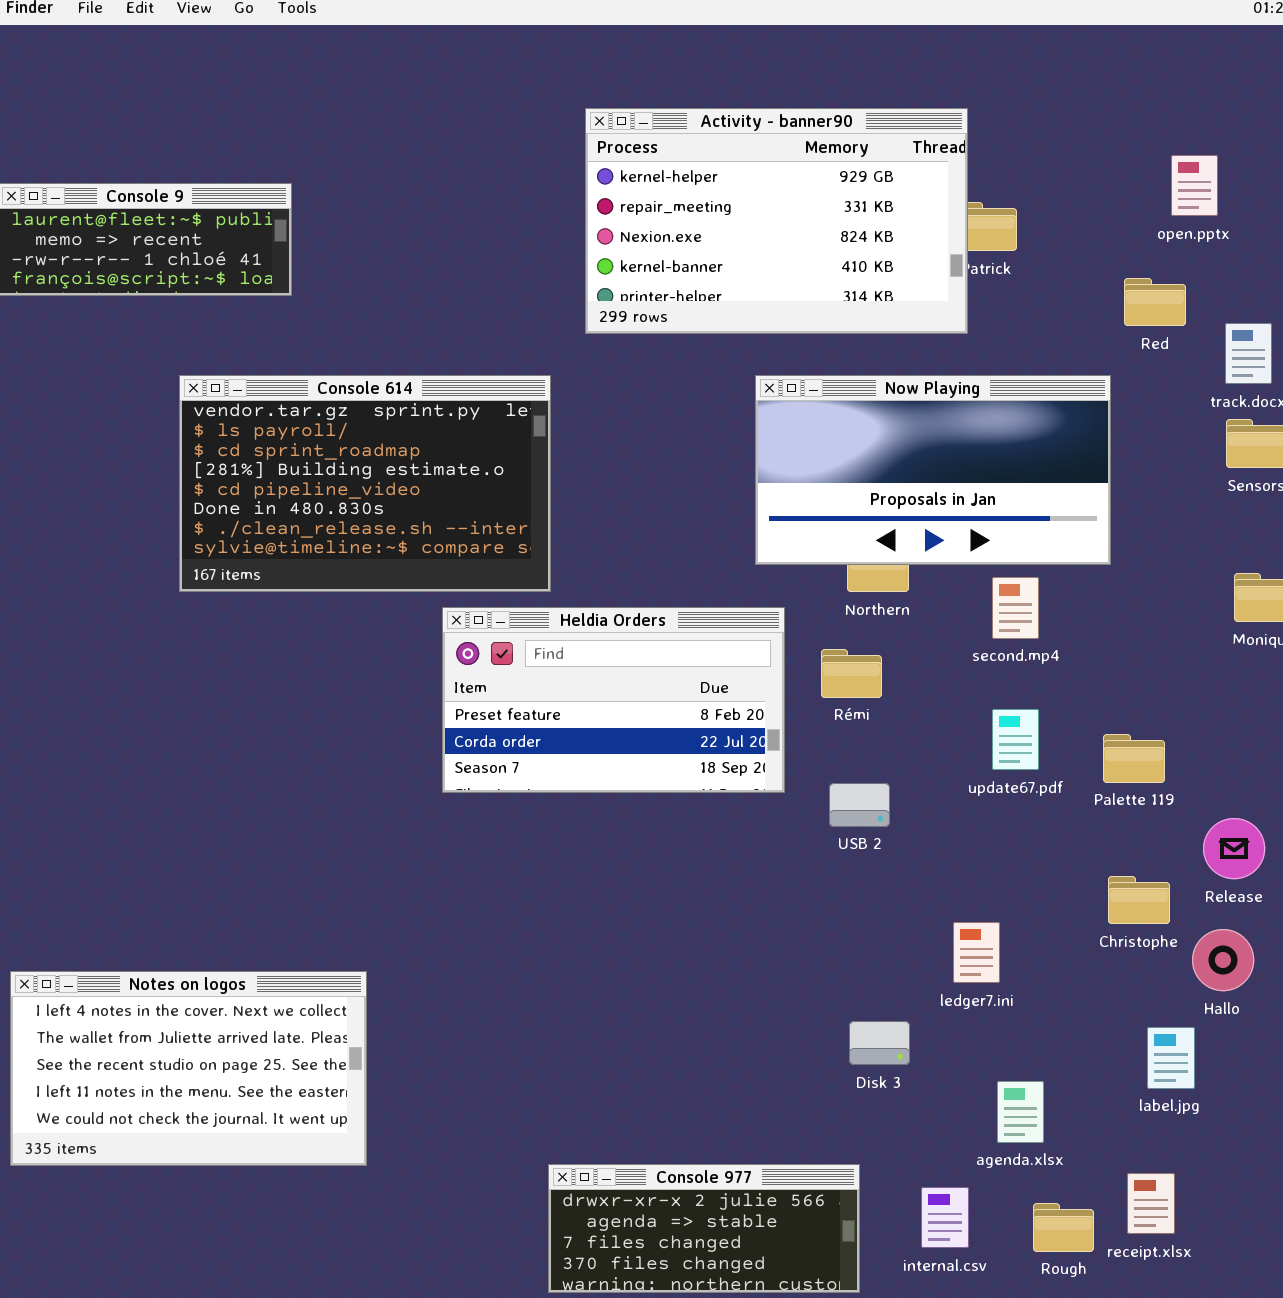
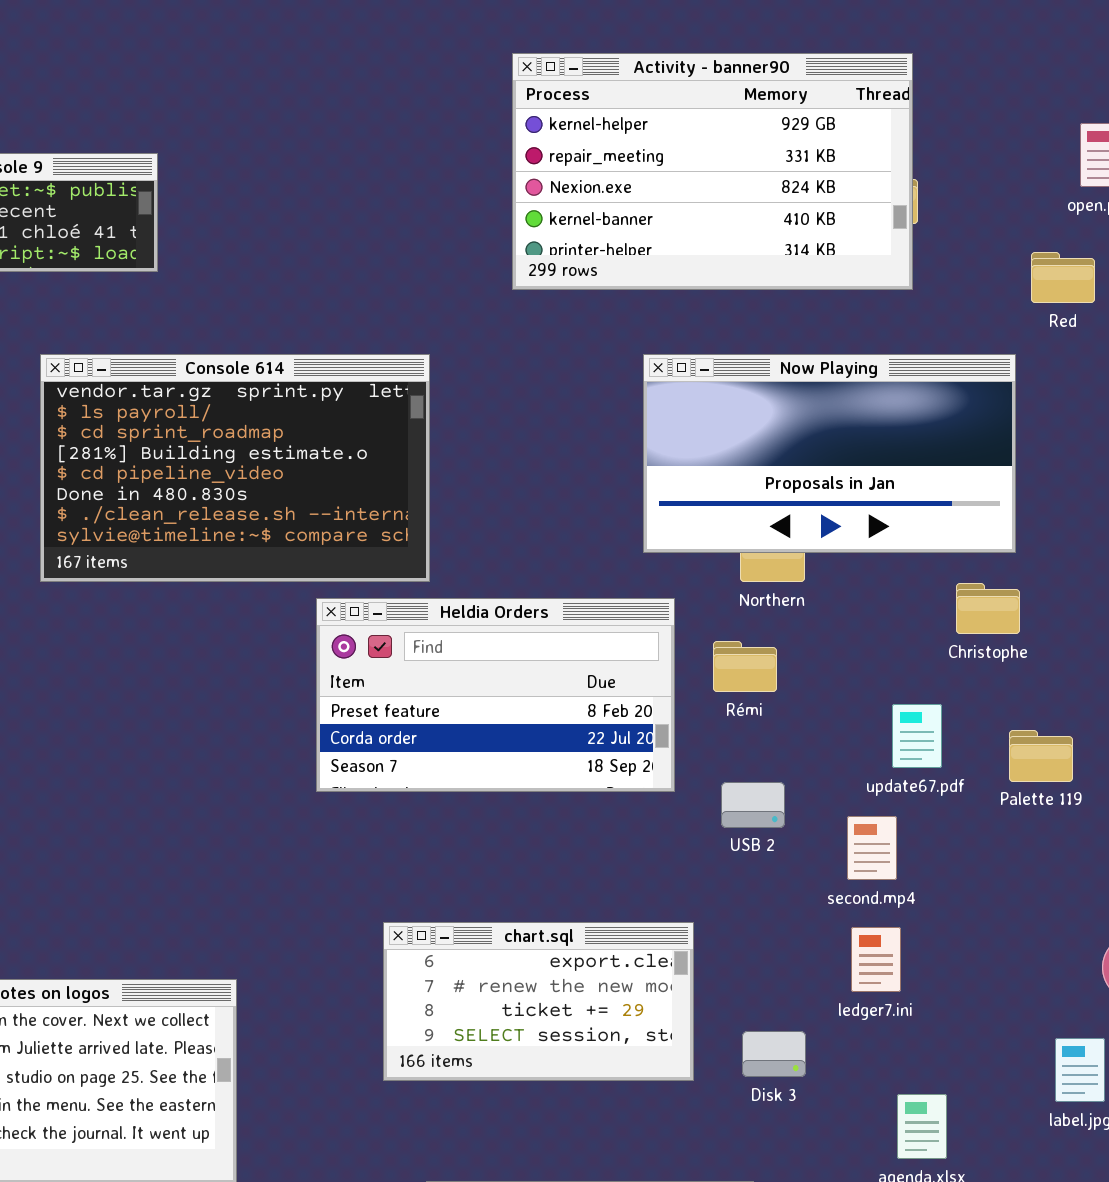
Activity - banner90: [585,108,968,334] -> [512,53,913,290], moved
second.mp4: [992,577,1039,639] -> [847,816,897,880], moved
Christophe: [1108,876,1170,924] -> [956,583,1020,634], moved
chart.sql: none -> [383,922,694,1081], opened

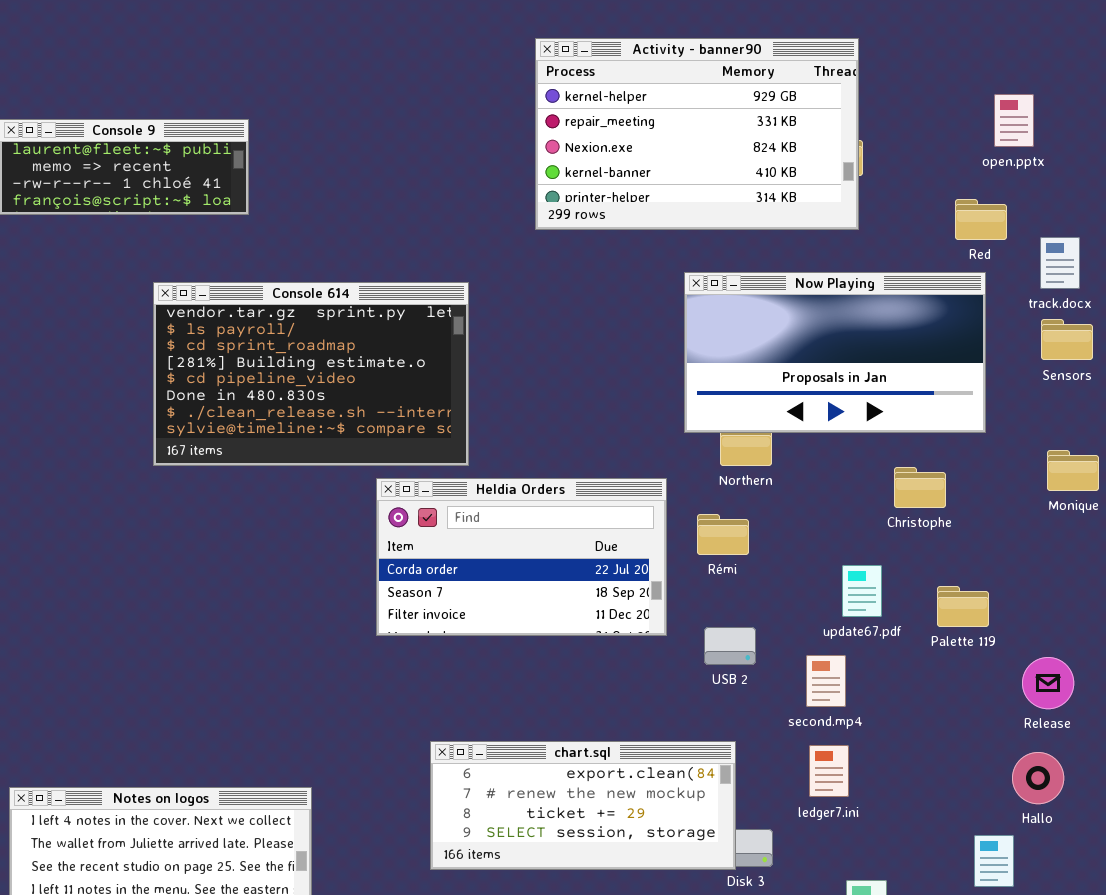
Now Playing: [643,354,1016,553] -> [684,272,986,433], moved
Heldia Orders: [316,598,675,792] -> [376,478,667,636], scrolled down 1 row
chart.sql: [383,922,694,1081] -> [430,741,736,870], resized

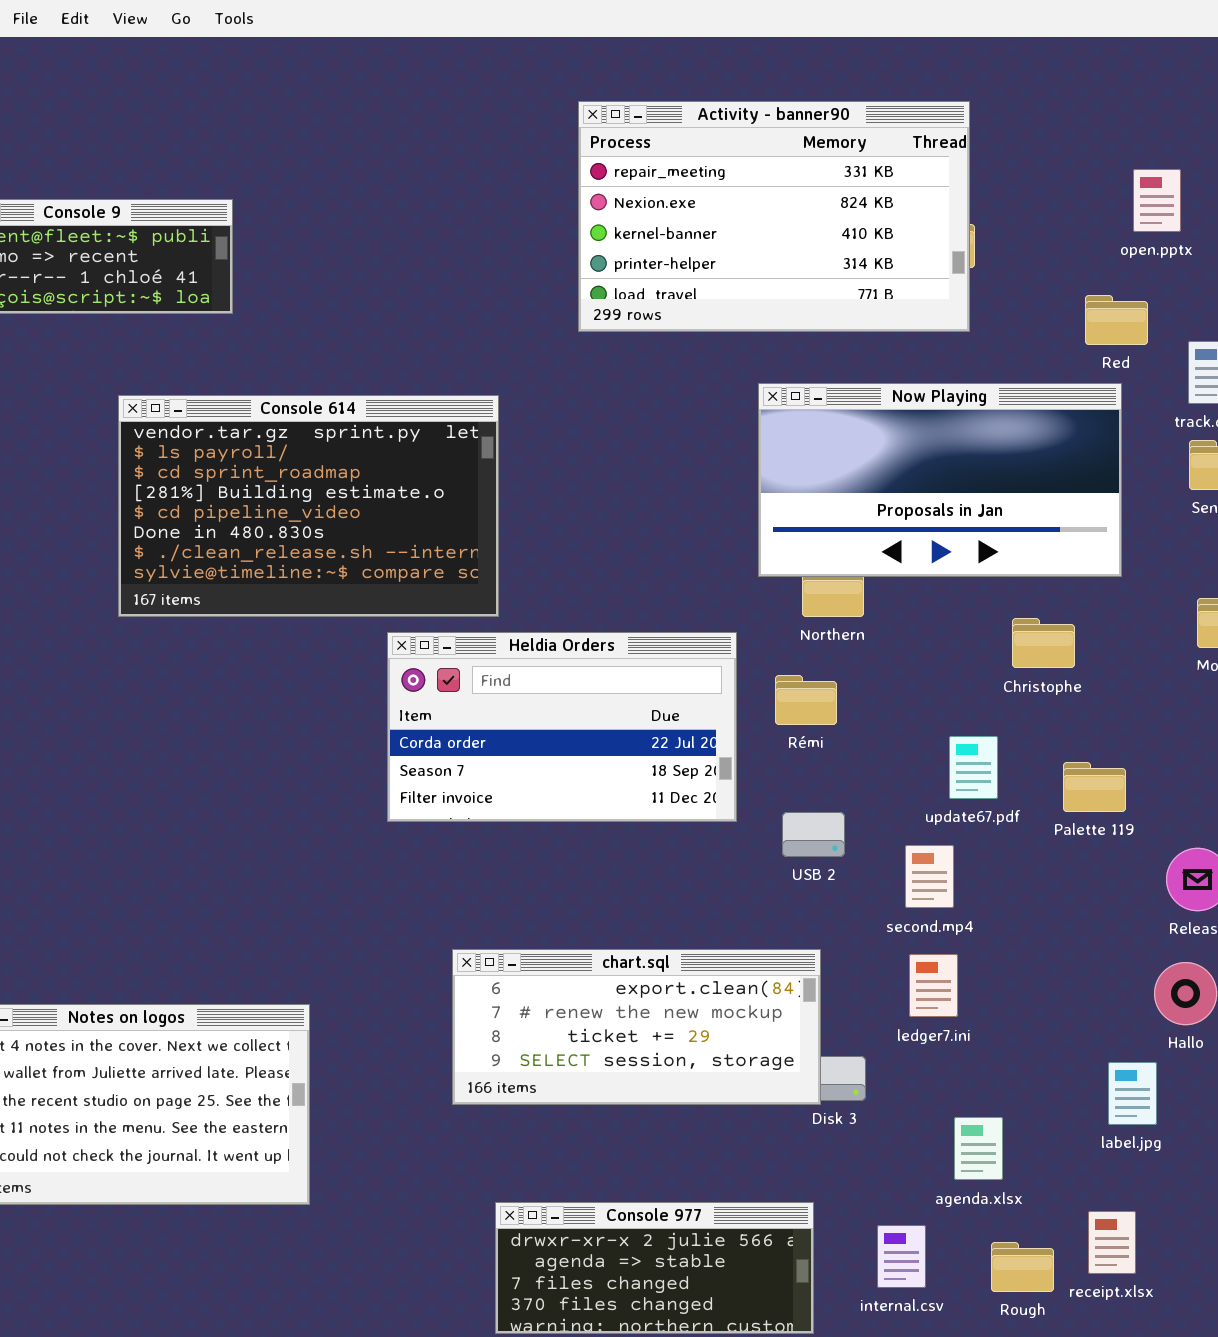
Activity - banner90: [535,38,859,230] -> [578,101,970,332], scrolled down 1 row

